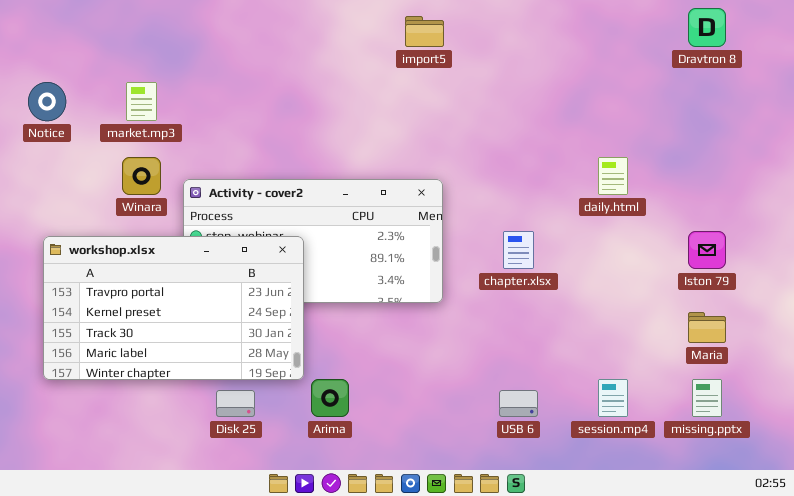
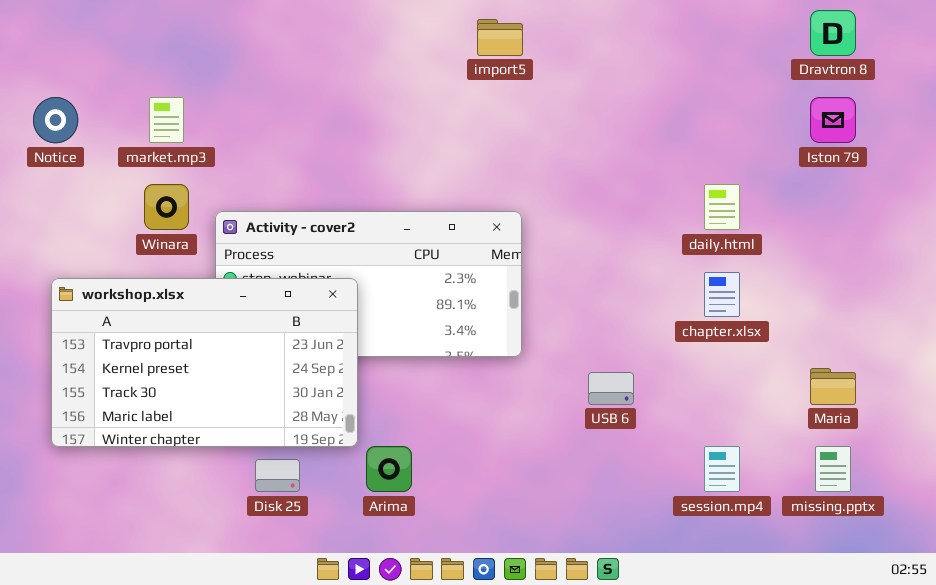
chapter.xlsx: [503,231,534,269] -> [704,272,740,317], moved
Iston 79: [688,231,726,269] -> [810,97,856,143], moved
USB 6: [499,390,538,417] -> [588,372,634,405], moved

